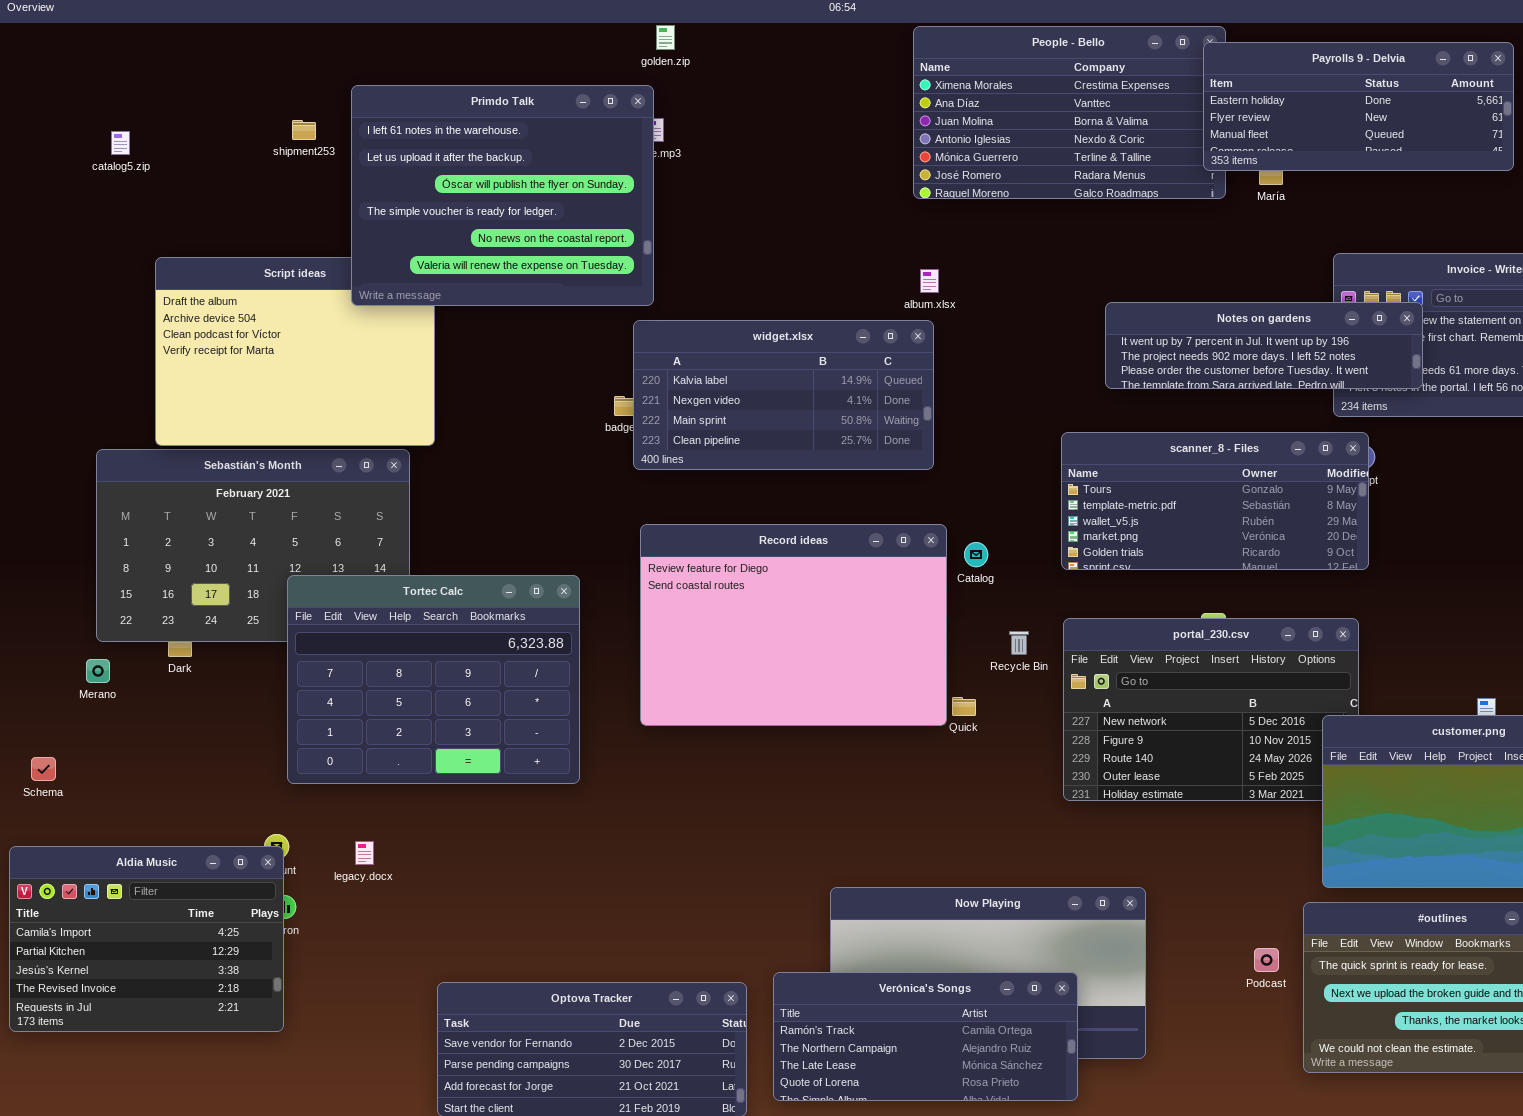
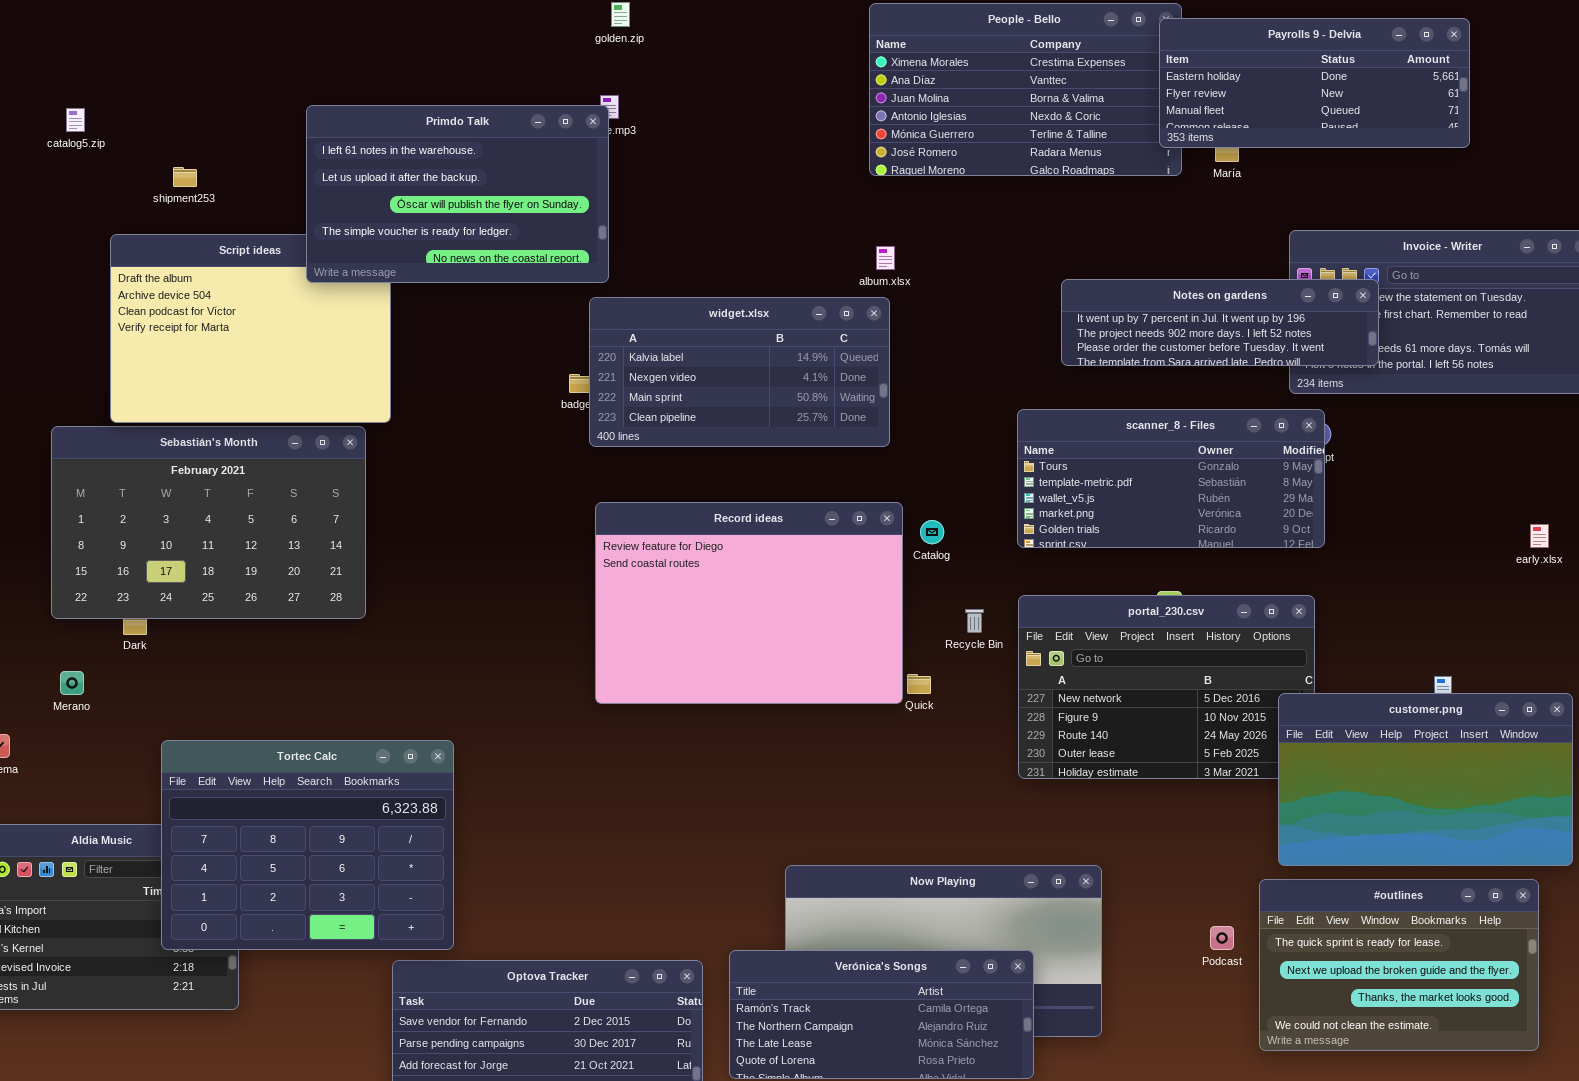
Primdo Talk: [351,85,654,306] -> [306,105,609,283], resized
shipment253: [292,120,316,140] -> [173,167,197,187], moved
Tortec Calc: [287,575,580,784] -> [161,740,454,950], moved
Merano: [86,659,110,683] -> [60,671,84,695], moved

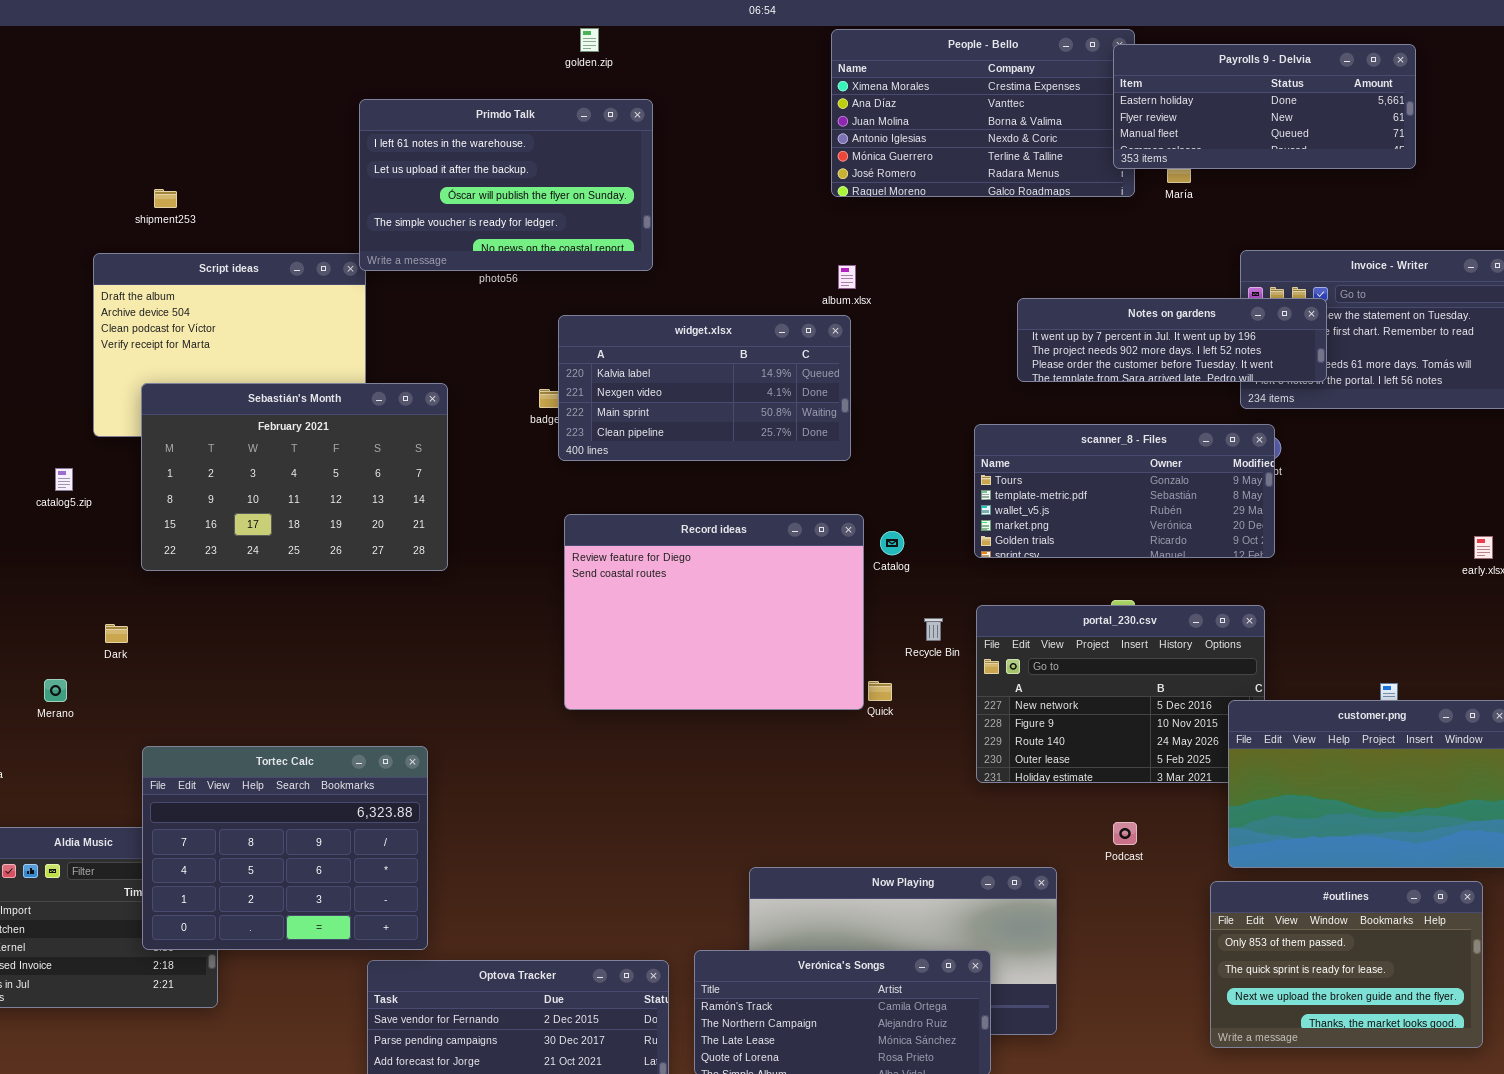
Primdo Talk: [306,105,609,283] -> [359,99,653,271], moved
catalog5.zip: [66,108,85,132] -> [55,468,73,491], moved
Sebastián's Month: [51,426,366,619] -> [141,383,448,571], moved
#outlines: [1259,879,1539,1051] -> [1210,881,1483,1048], scrolled up 1 row
Podcast: [1210,926,1234,950] -> [1113,822,1137,845], moved

